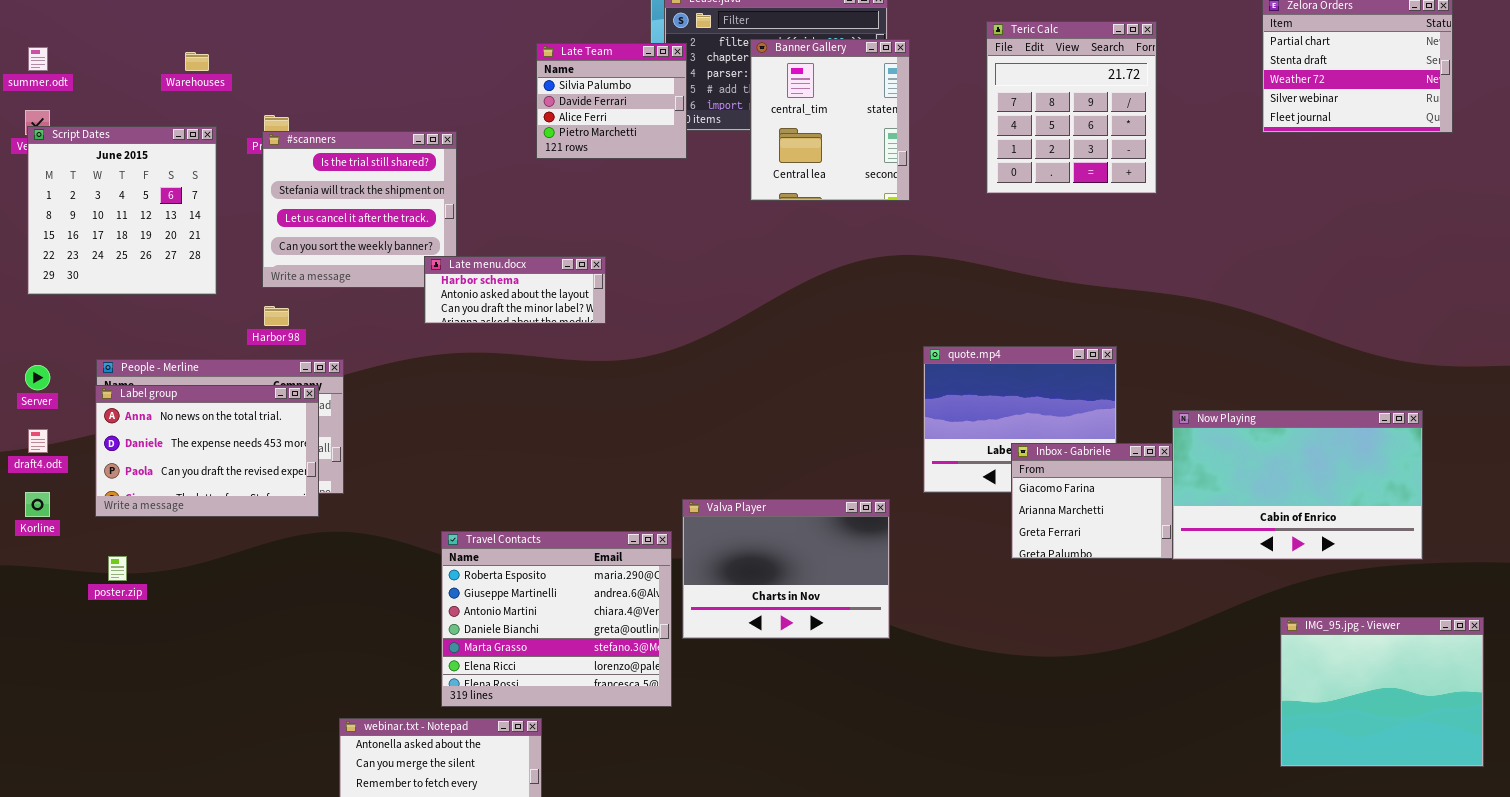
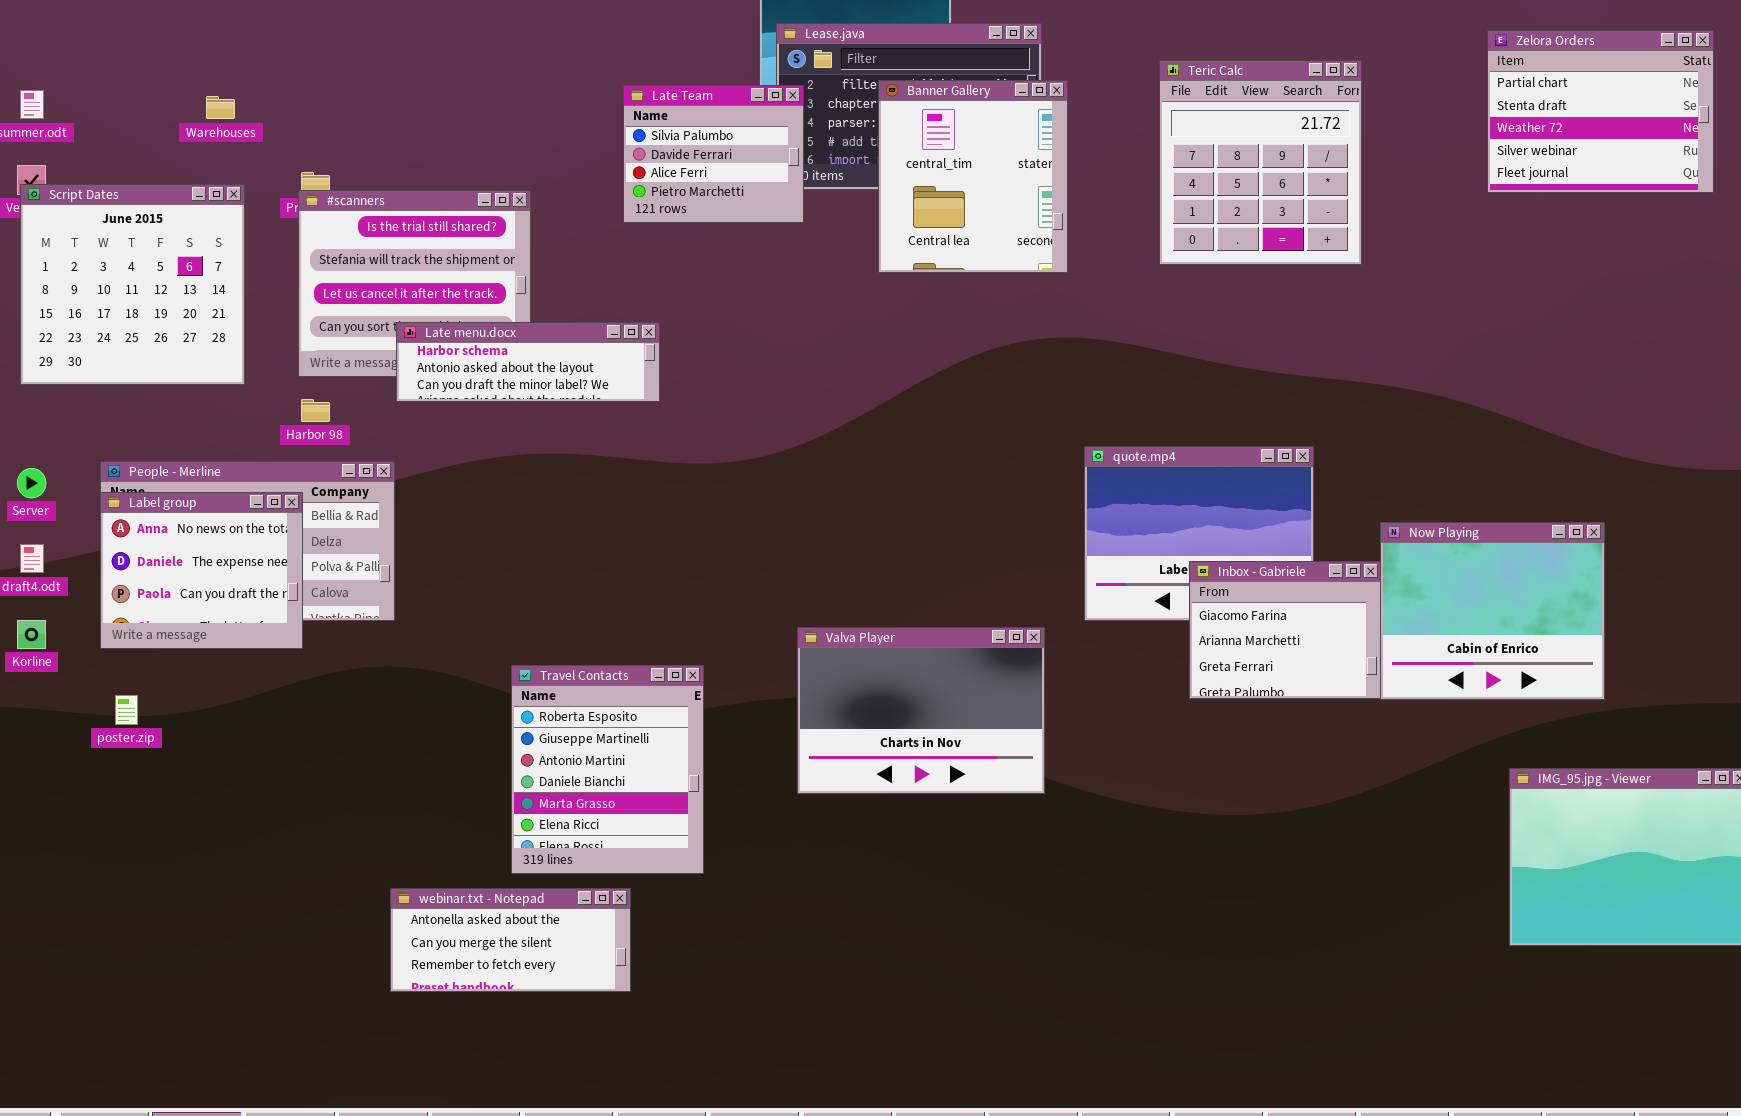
Late menu.docx: [424,256,606,324] -> [396,322,660,402], moved, resized
Label group: [95,385,319,517] -> [100,492,303,649], resized
Now Playing: [1172,410,1423,560] -> [1380,522,1605,700], resized
Travel Contacts: [441,531,672,707] -> [511,665,704,874], resized

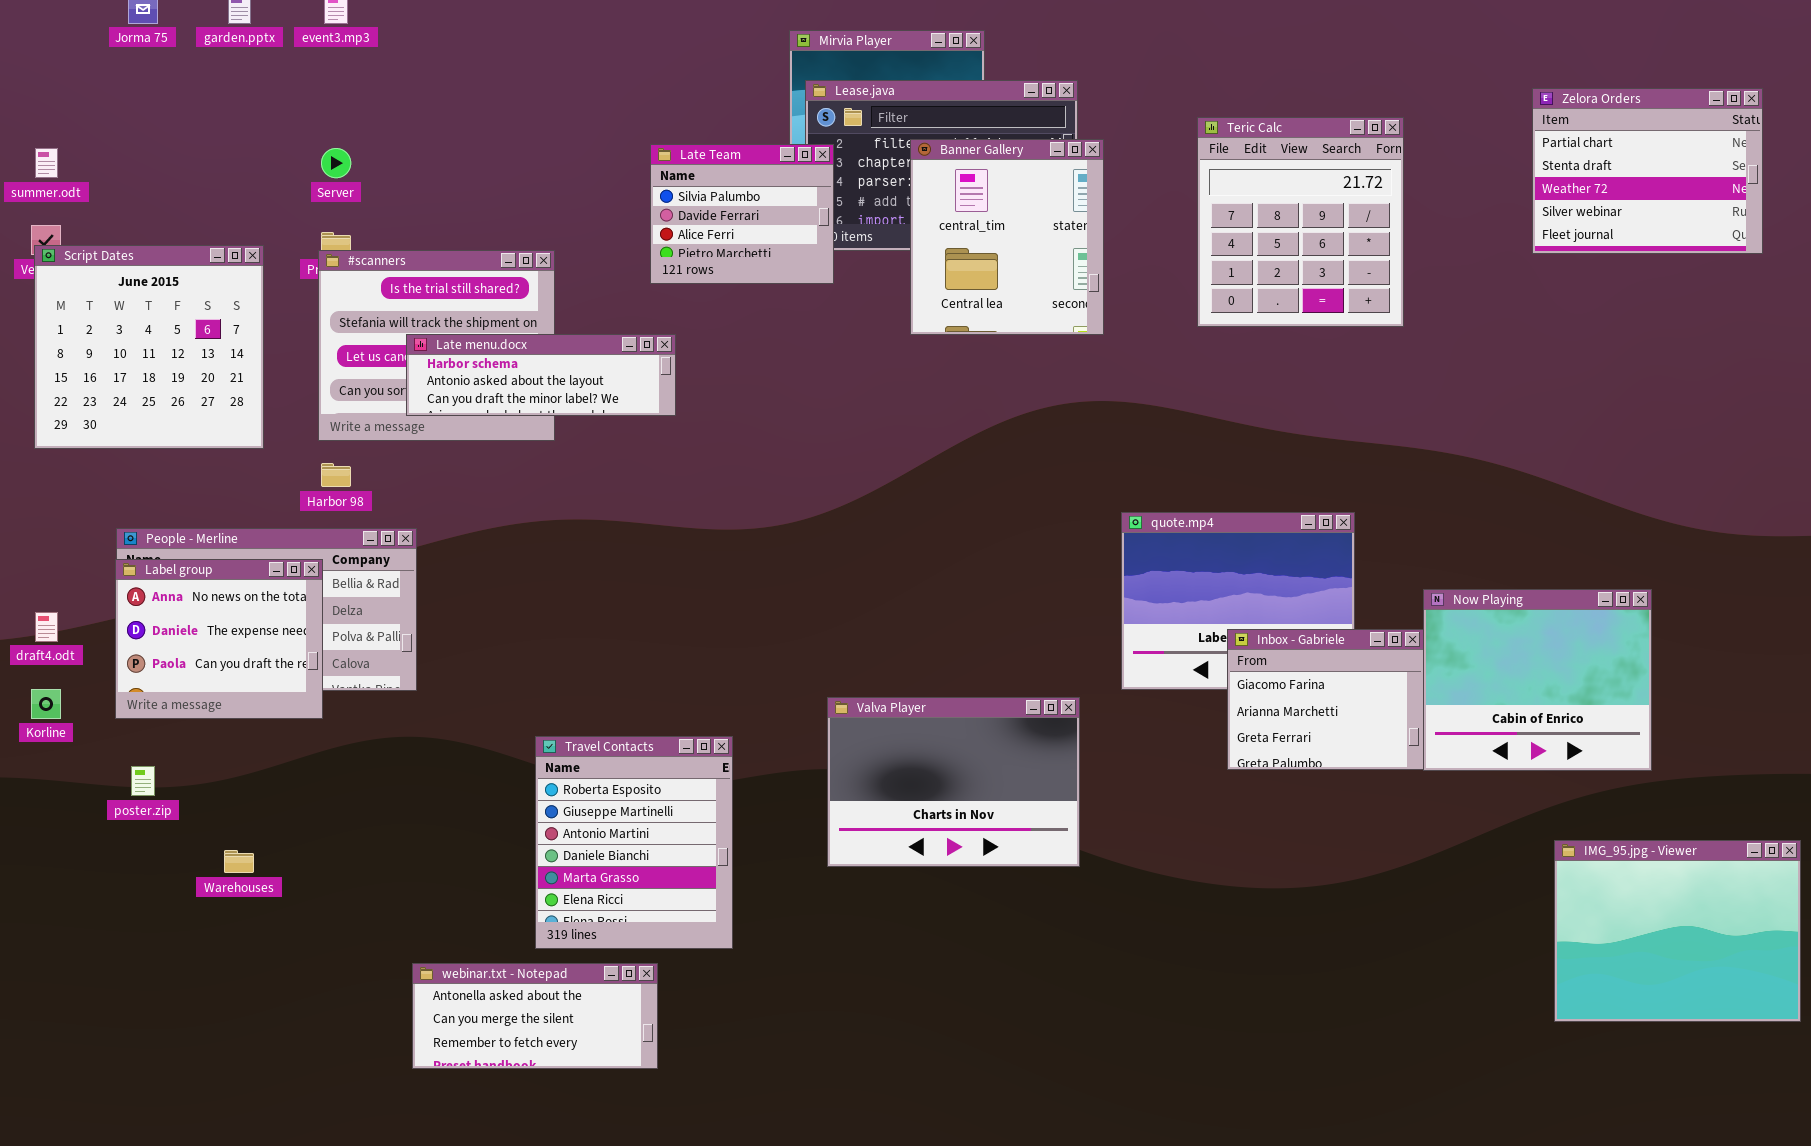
Warehouses: [206,96,235,119] -> [224,850,254,873], moved
Late menu.docx: [396,322,660,402] -> [406,334,676,416], moved
Server: [17,468,46,498] -> [321,148,351,178], moved

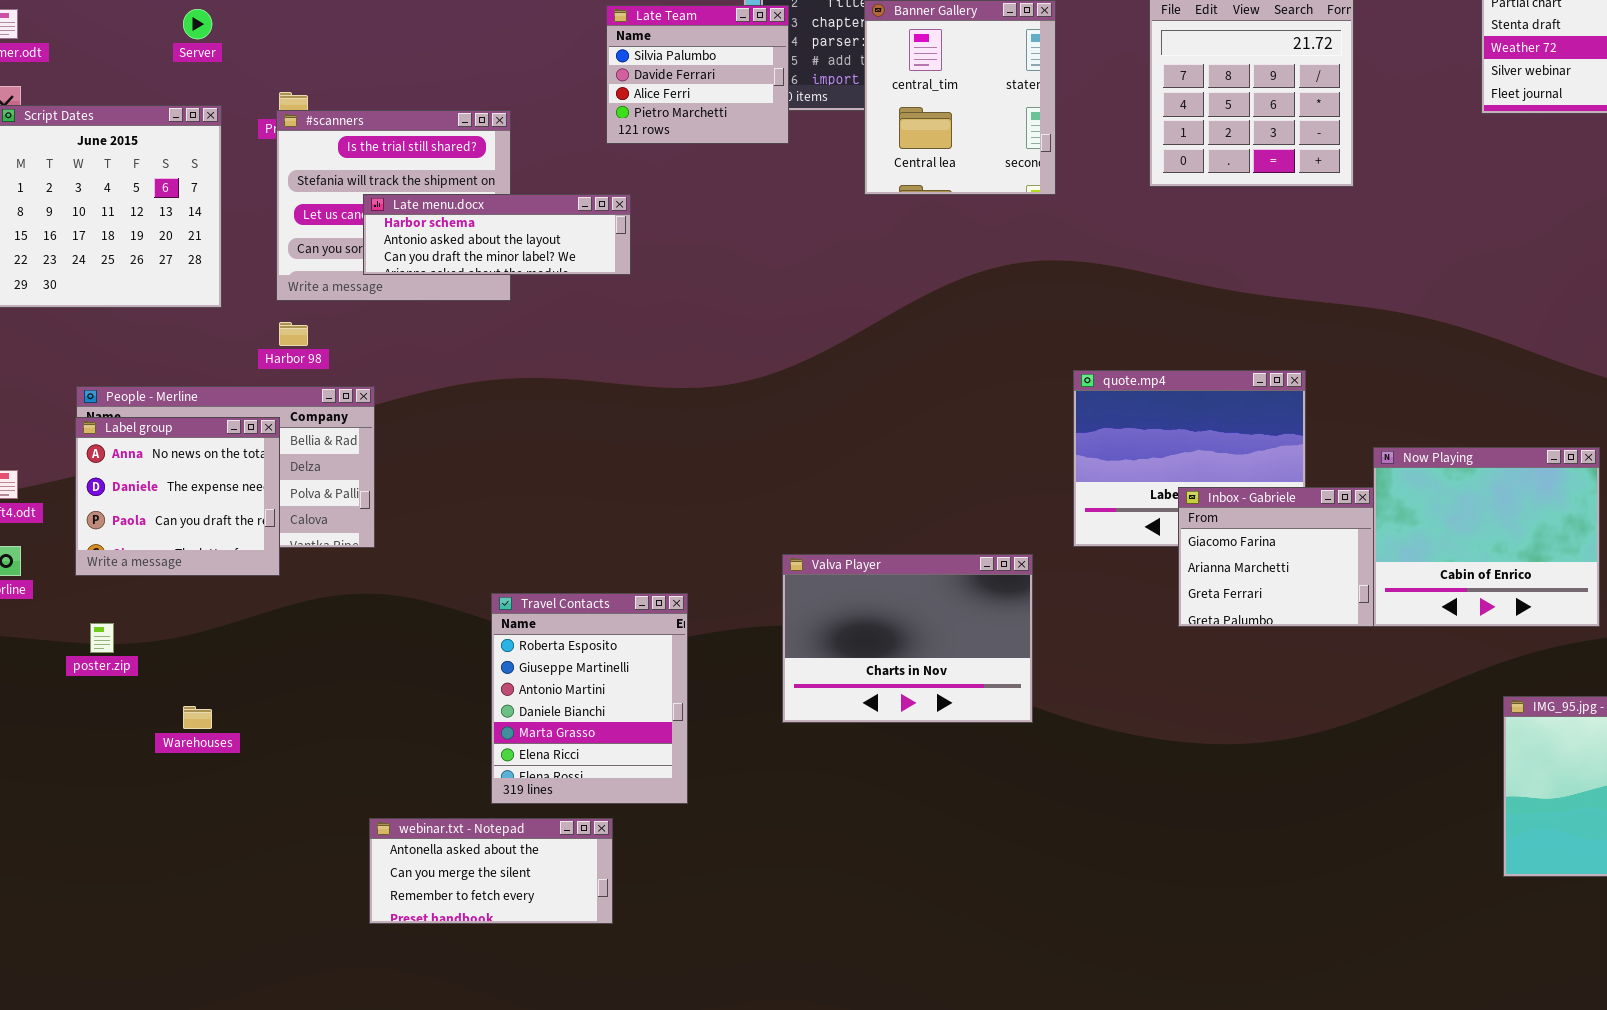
Server: [321,148,351,178] -> [183,9,212,39], moved

